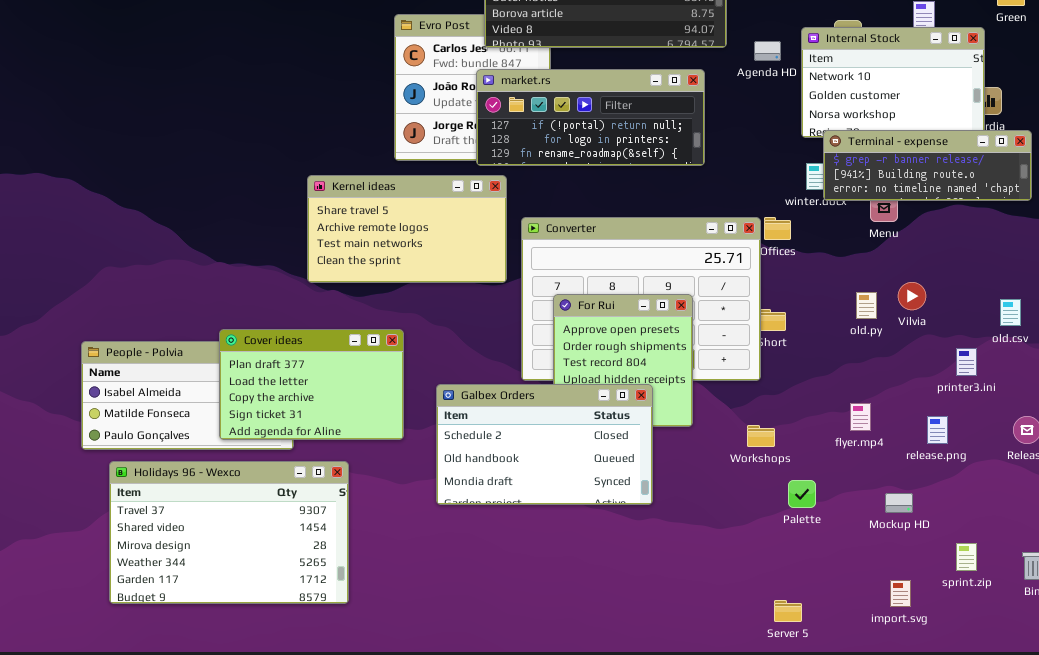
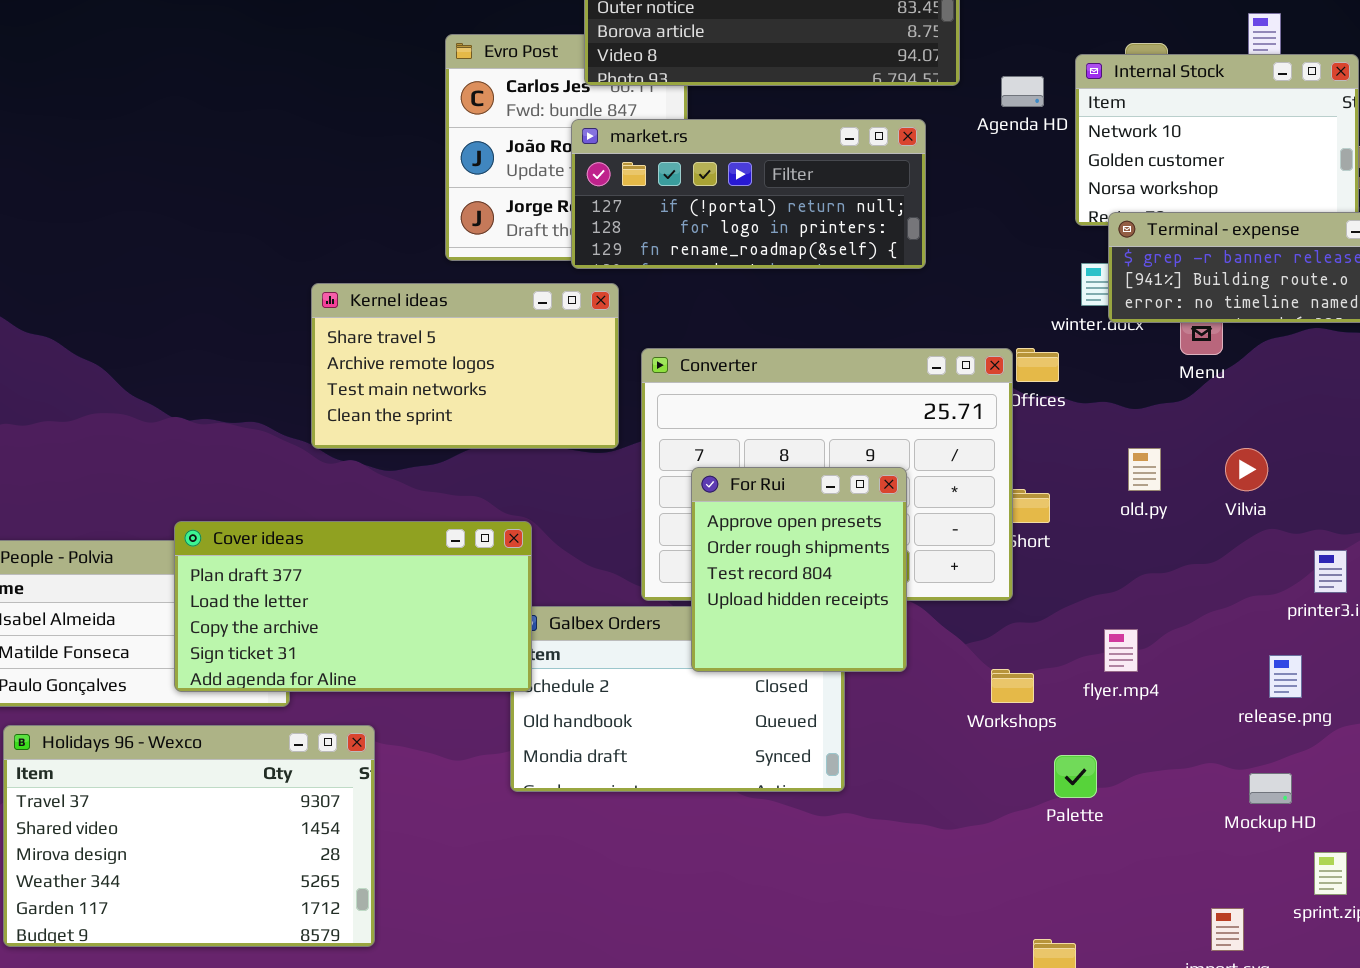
old.py: [856,292,877,319] -> [1128,448,1161,491], moved
For Rui: [553,294,693,427] -> [691,467,907,672], raised
Cover ideas: [219,329,404,440] -> [174,521,532,692], resized
flyer.mp4: [850,403,871,431] -> [1104,629,1138,672], moved
Mockup HD: [885,493,913,513] -> [1249,773,1292,804], moved

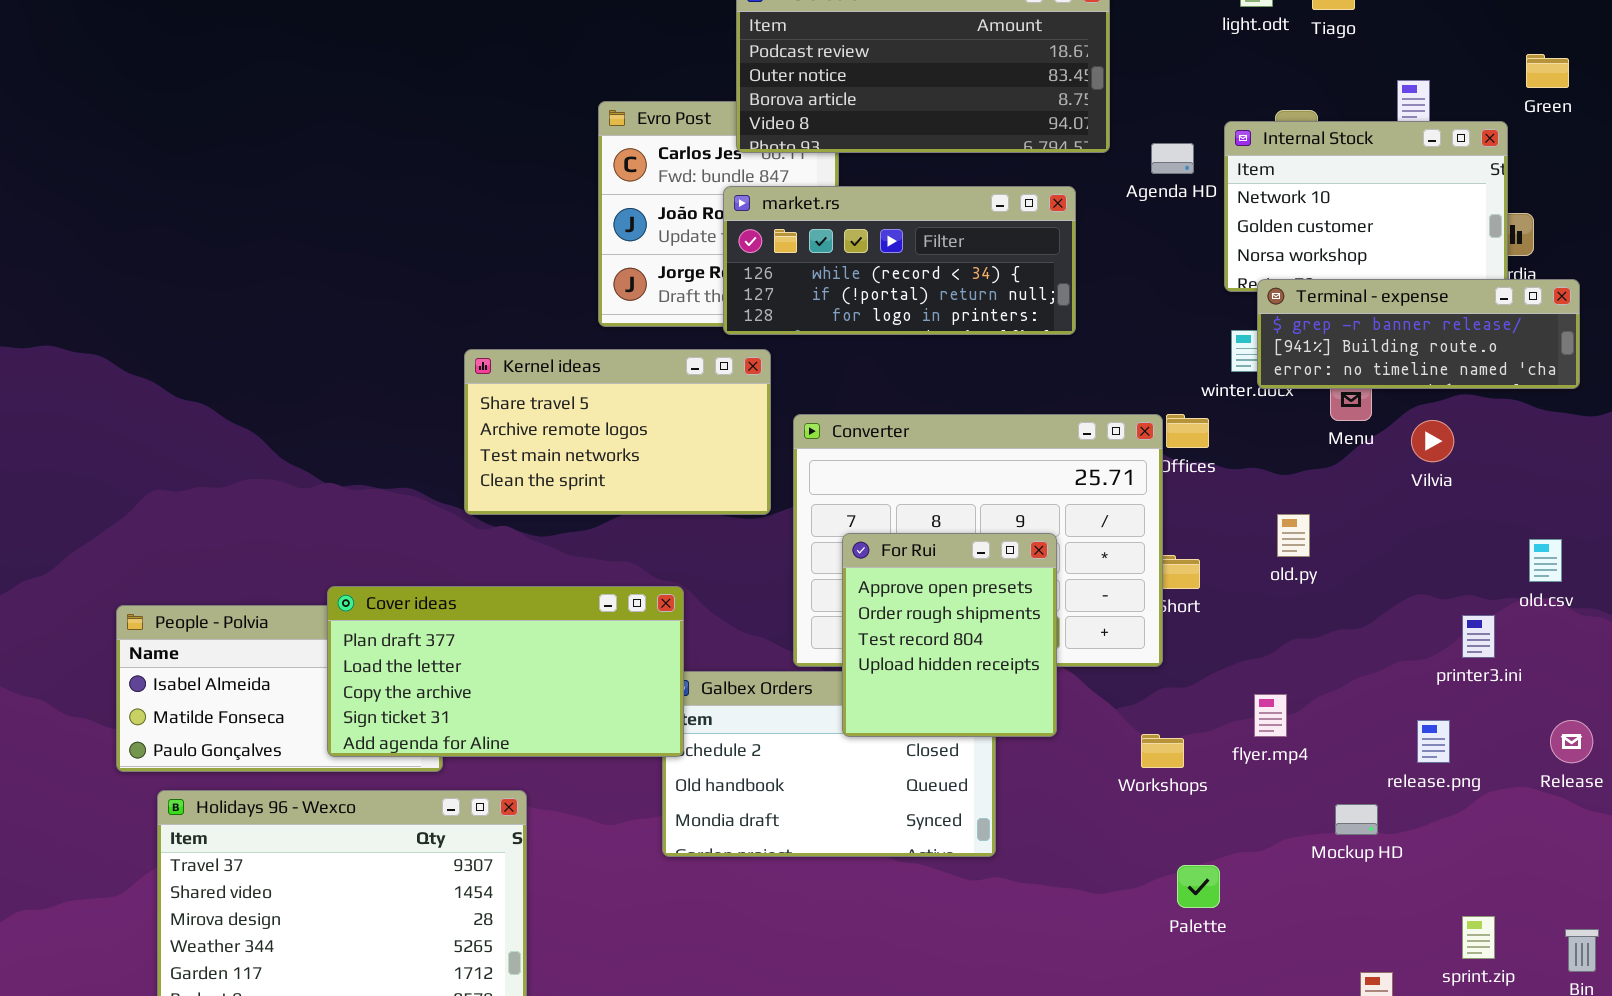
market.rs: [571,119,926,269] -> [723,186,1076,335], scrolled up 1 row
Vilvia: [1225,448,1268,491] -> [1411,420,1454,462], moved
Palette: [1054,755,1097,798] -> [1177,865,1220,908], moved
Mockup HD: [1249,773,1292,804] -> [1335,804,1378,835], moved

